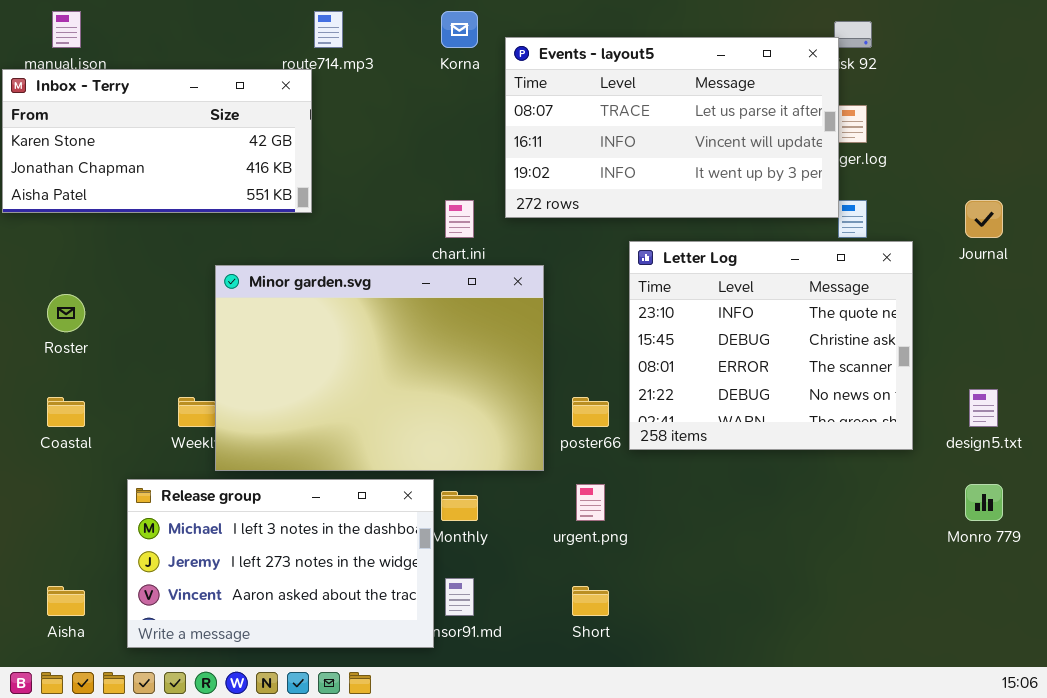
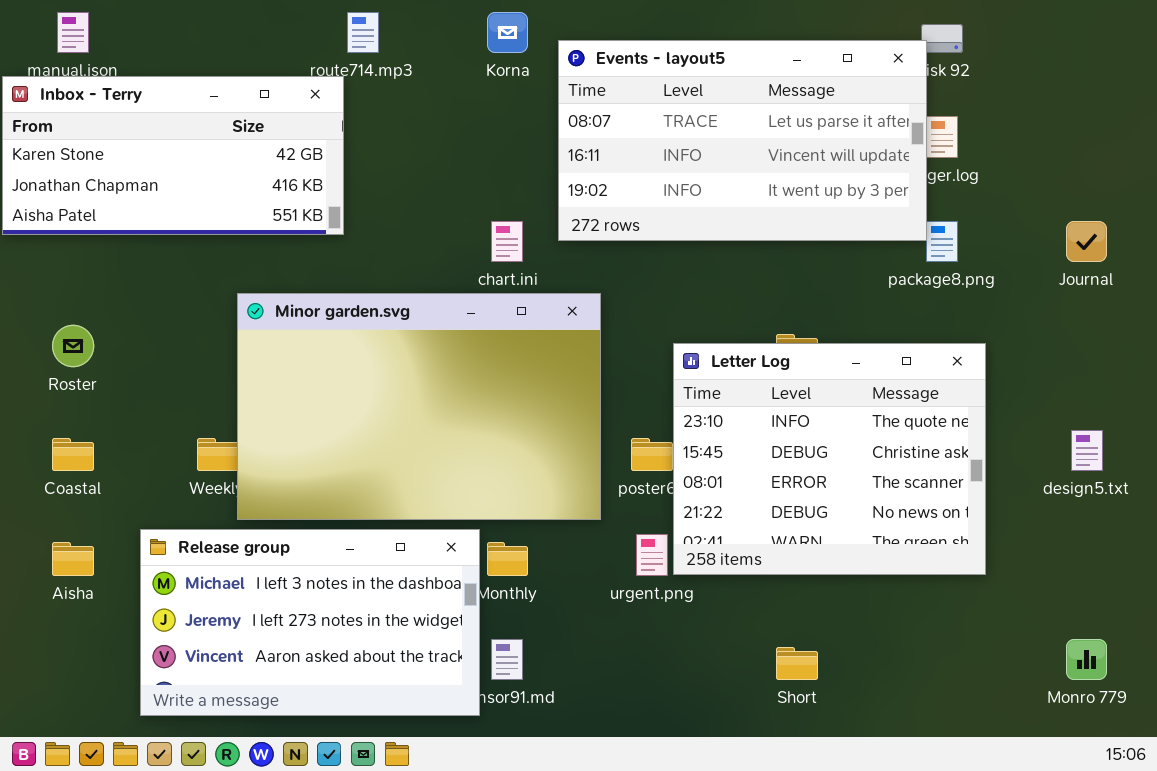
Letter Log: [629,241,913,450] -> [673,343,986,575], moved
Monro 779: [965,484,1003,521] -> [1066,639,1107,680], moved
Aisha: [47,586,85,616] -> [52,542,94,576], moved
Short: [572,586,609,616] -> [776,647,818,680], moved

